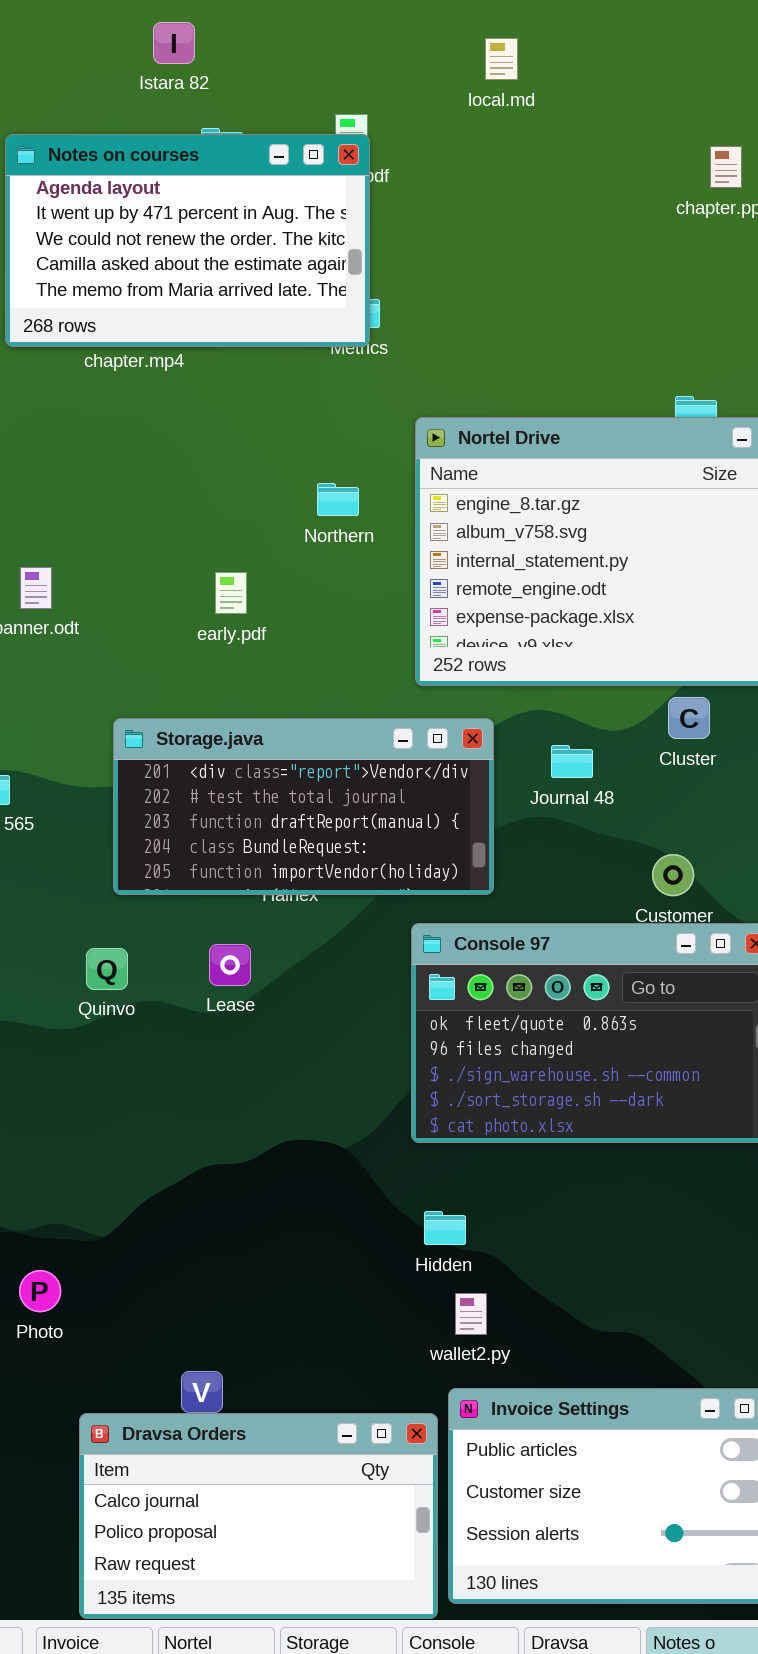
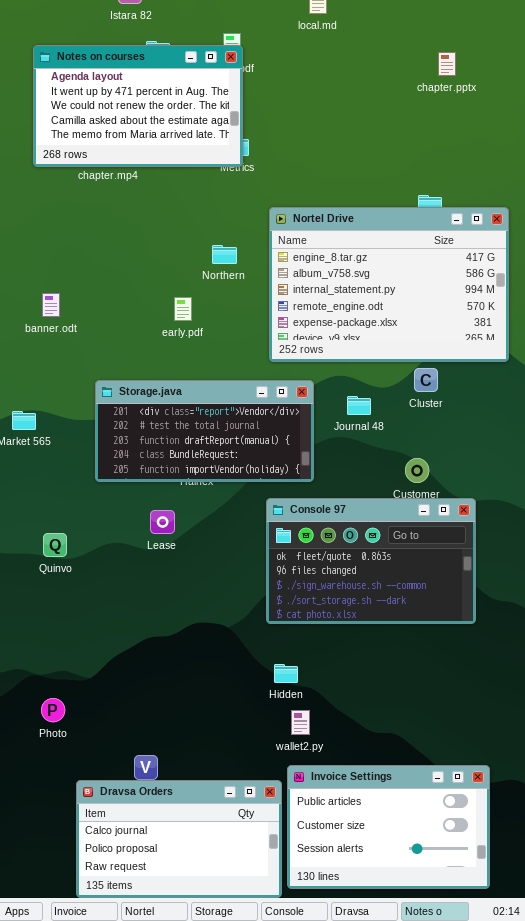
early.pdf: [215,572,247,614] -> [174,297,192,321], moved
Quinvo: [86,948,128,990] -> [43,533,67,557], moved

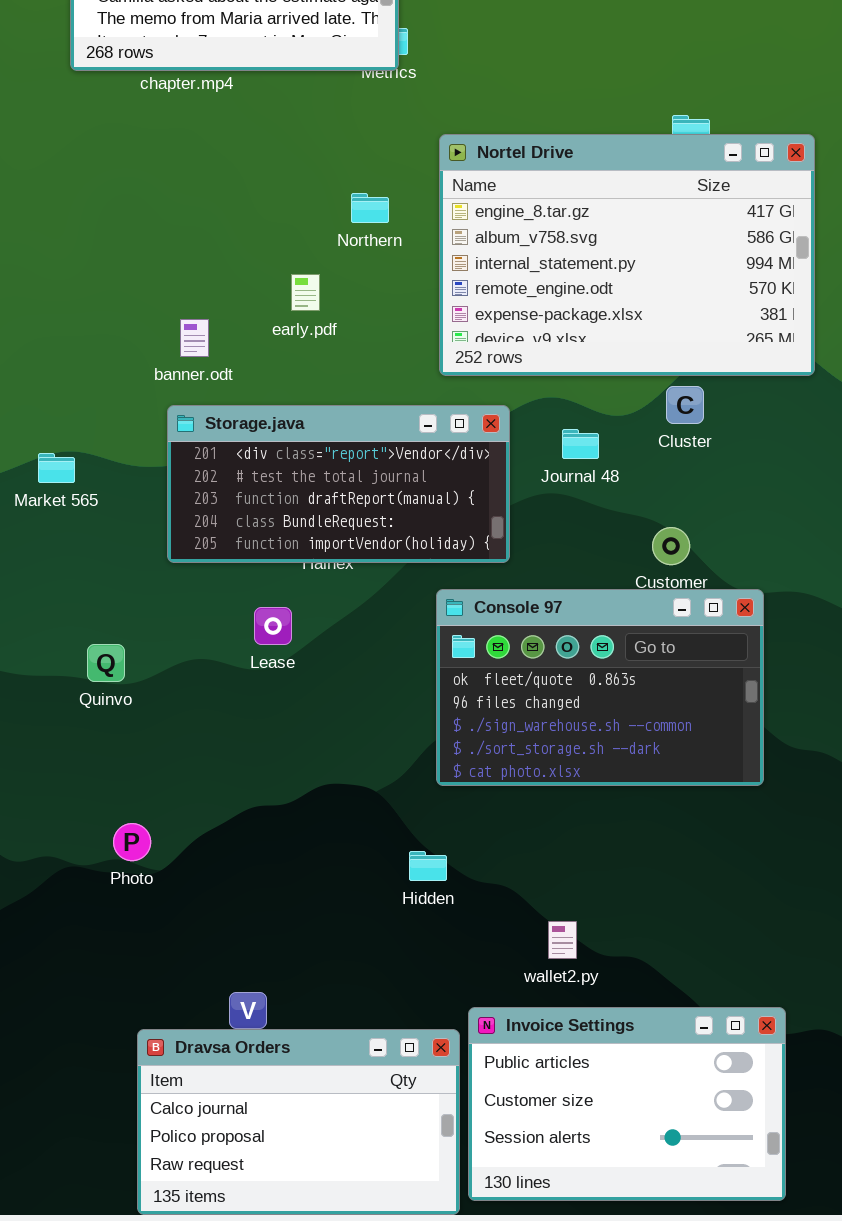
banner.odt: [42,293,60,317] -> [180,319,209,357], moved
Hidden: [274,664,298,683] -> [409,851,447,881], moved
Photo: [41,698,65,722] -> [113,823,151,861], moved
wallet2.py: [291,710,310,735] -> [548,921,577,959], moved

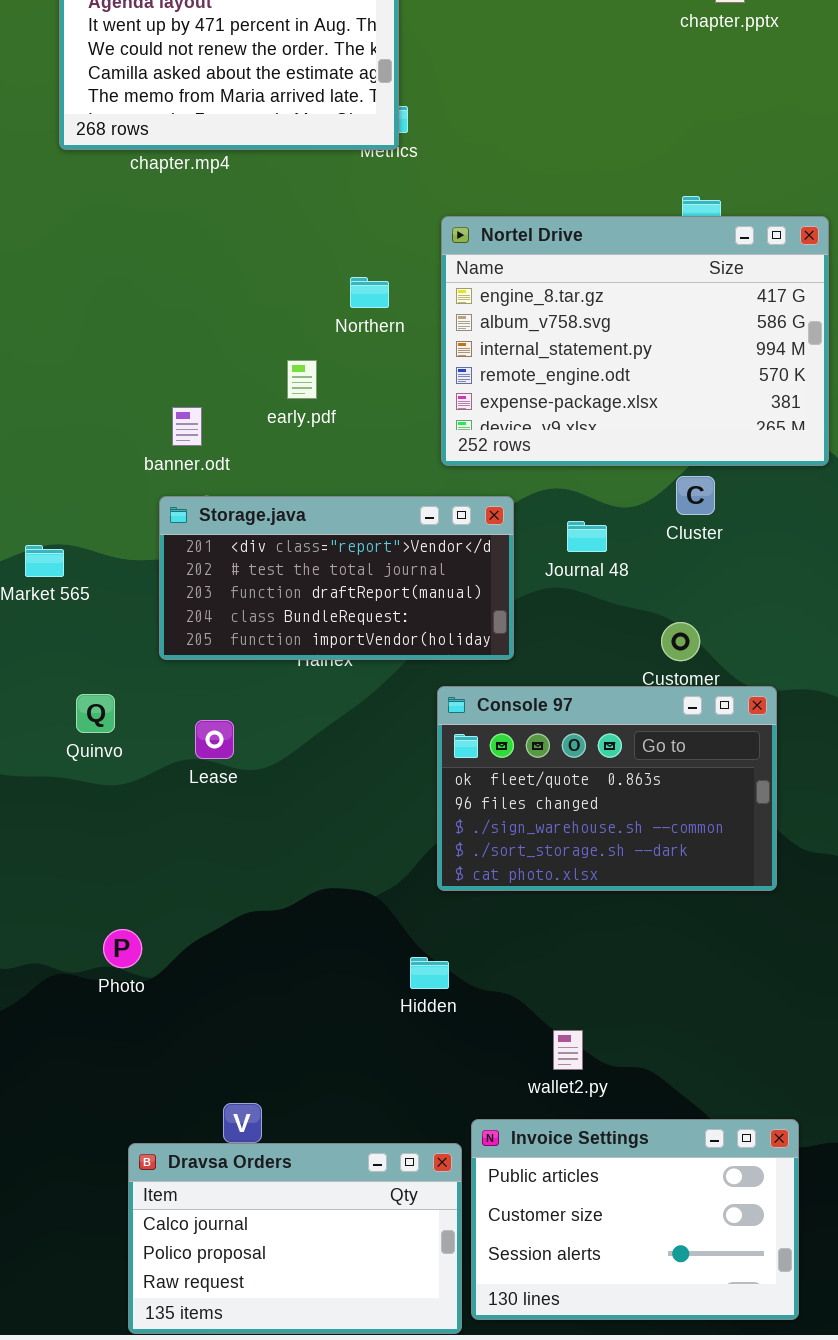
Lease: [254,607,292,645] -> [195,720,234,759], moved
Quinvo: [87,644,125,682] -> [76,694,115,733], moved

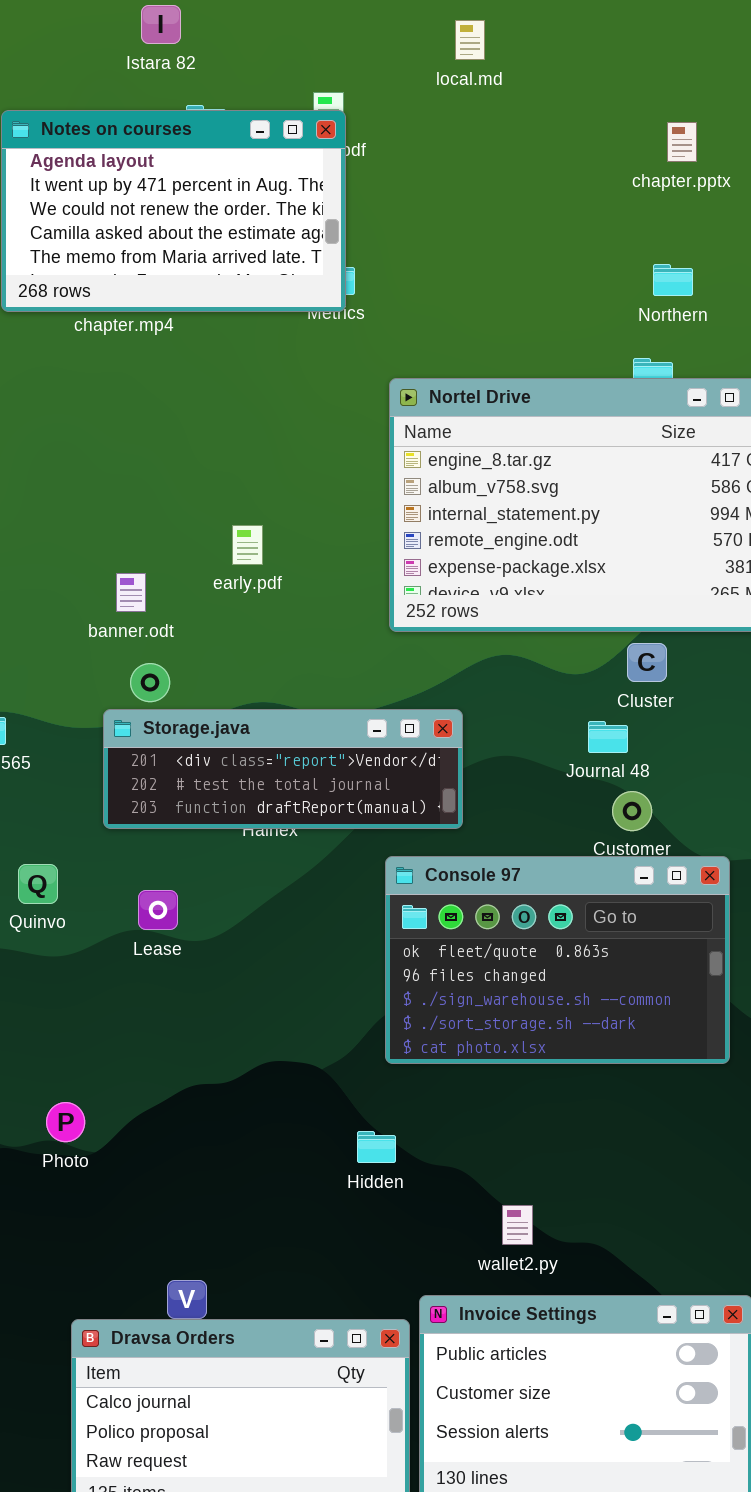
Northern: [350,277,389,308] -> [653,264,693,296], moved
Storage.java: [159,496,514,660] -> [103,709,463,829], resized
Journal 48: [567,521,607,552] -> [588,721,628,753], moved

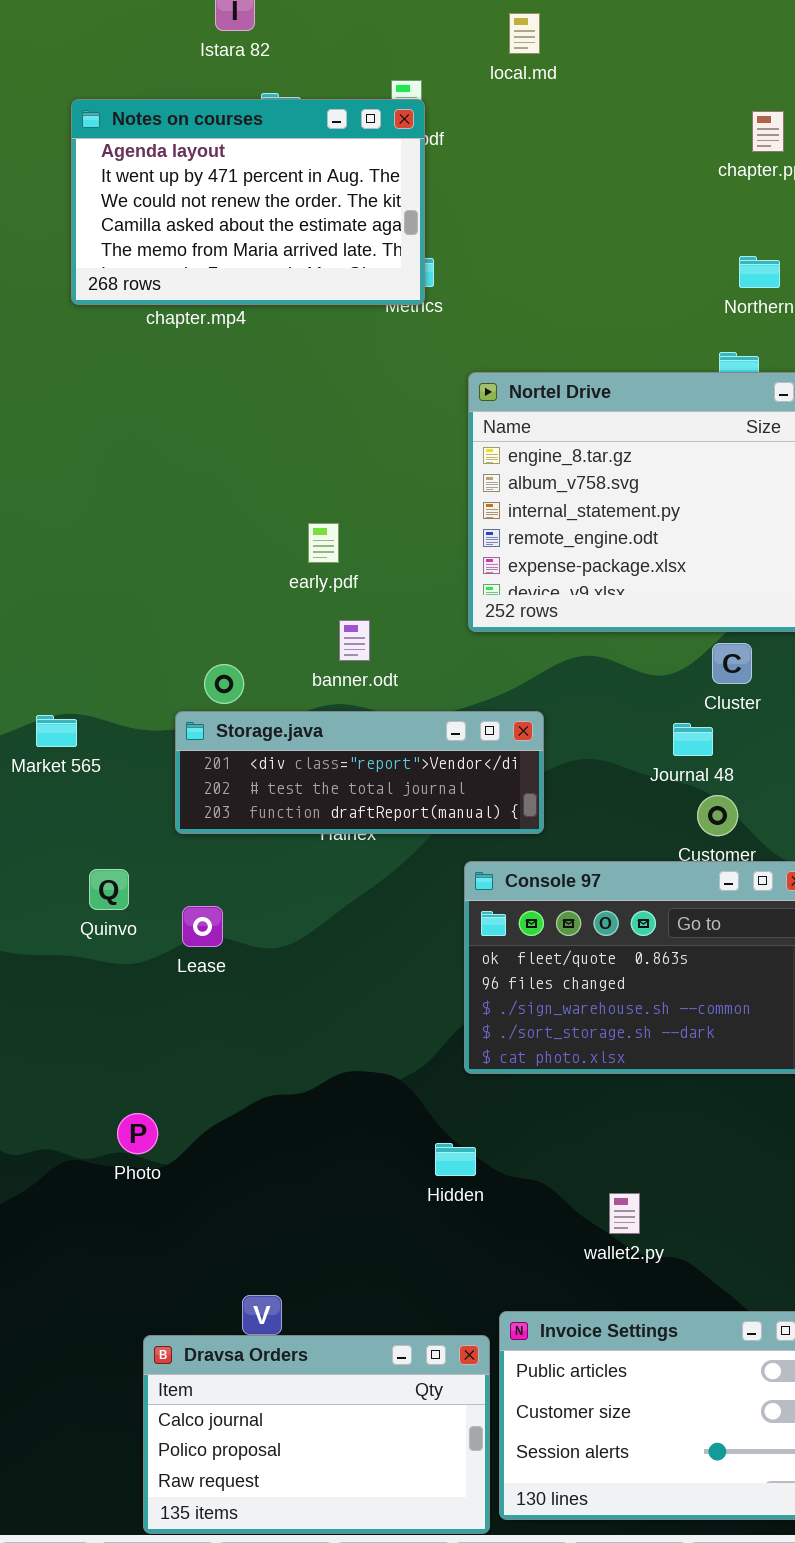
local.md: [455,20,485,60] -> [509,13,540,54], moved
banner.odt: [116,573,146,612] -> [339,620,370,661], moved
Lease: [138,890,178,930] -> [182,906,223,947], moved
wallet2.py: [502,1205,533,1245] -> [609,1193,640,1234], moved

